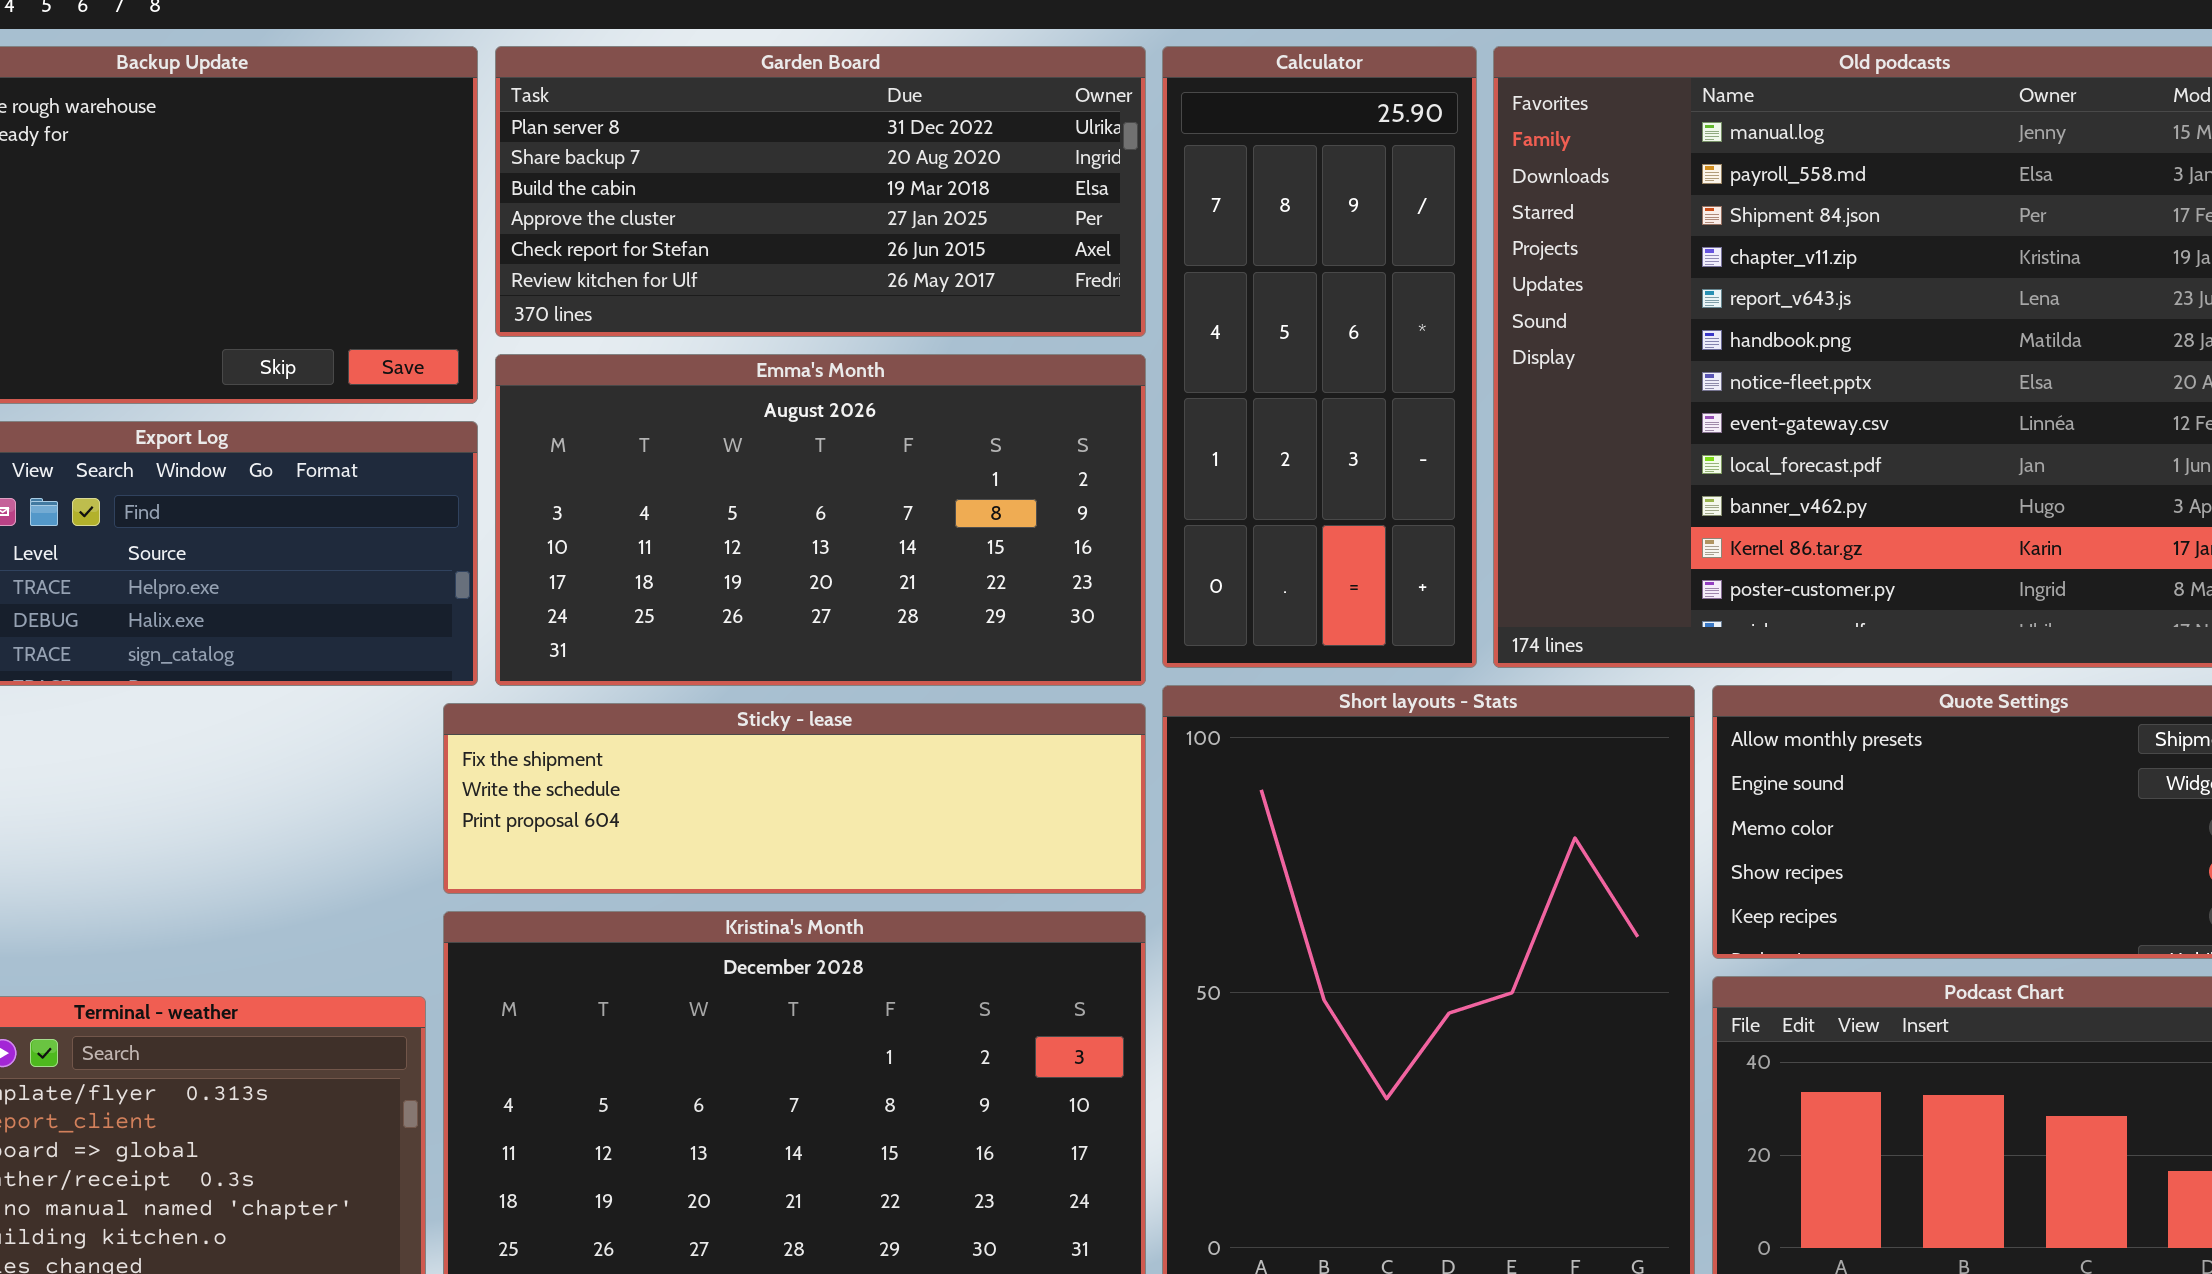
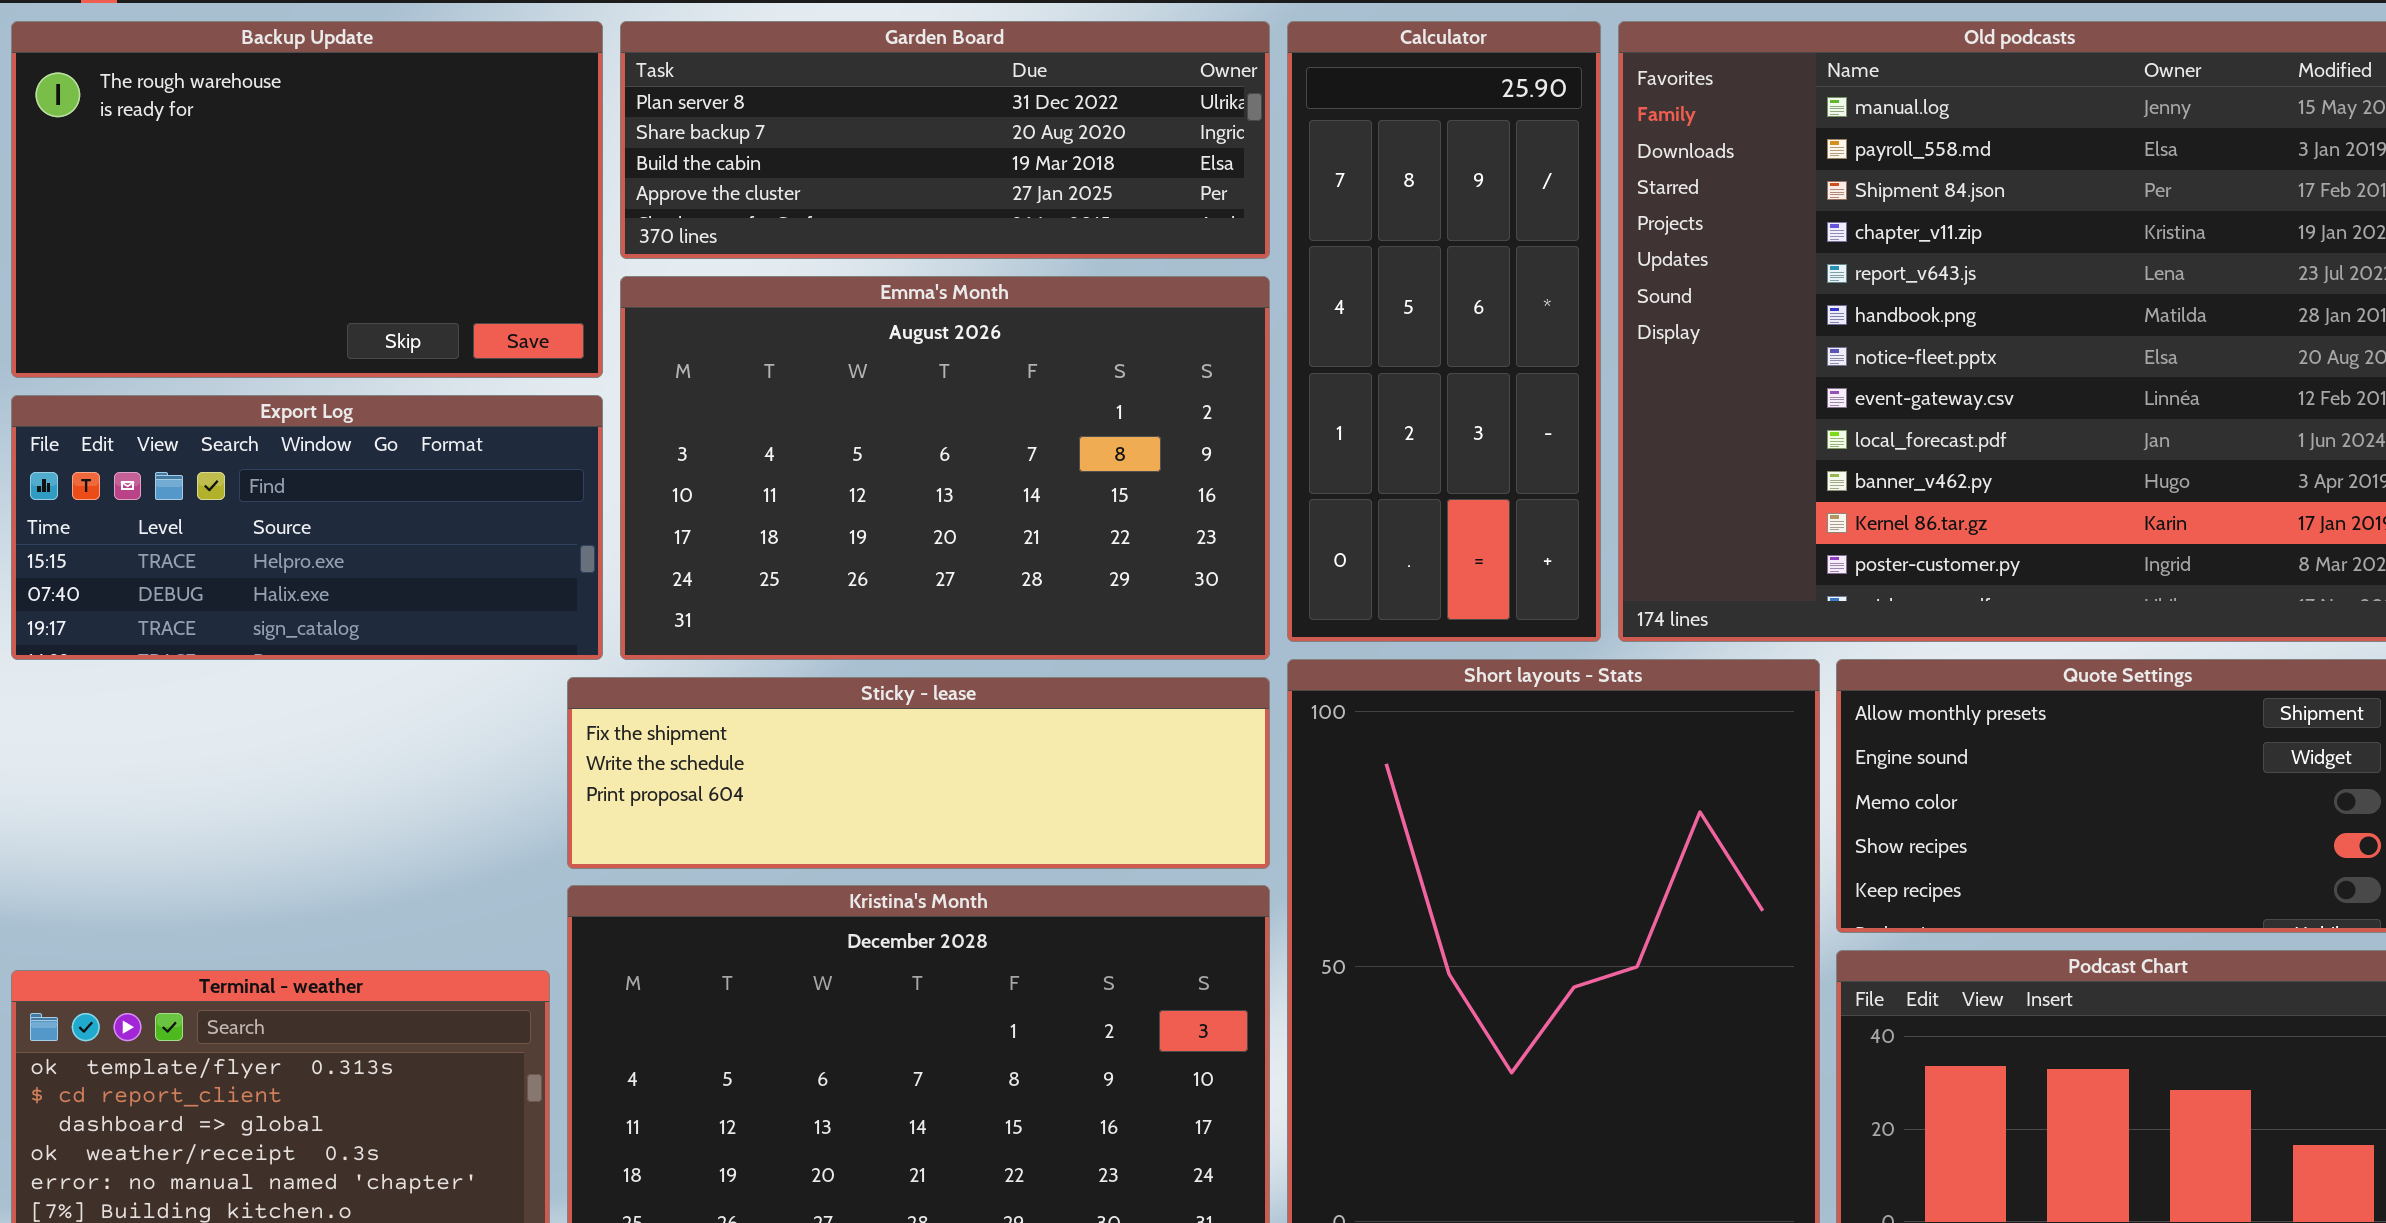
Garden Board: [495,46,1146,337] -> [620,21,1270,259], resized
Emma's Month: [495,354,1146,686] -> [620,276,1270,660], resized

